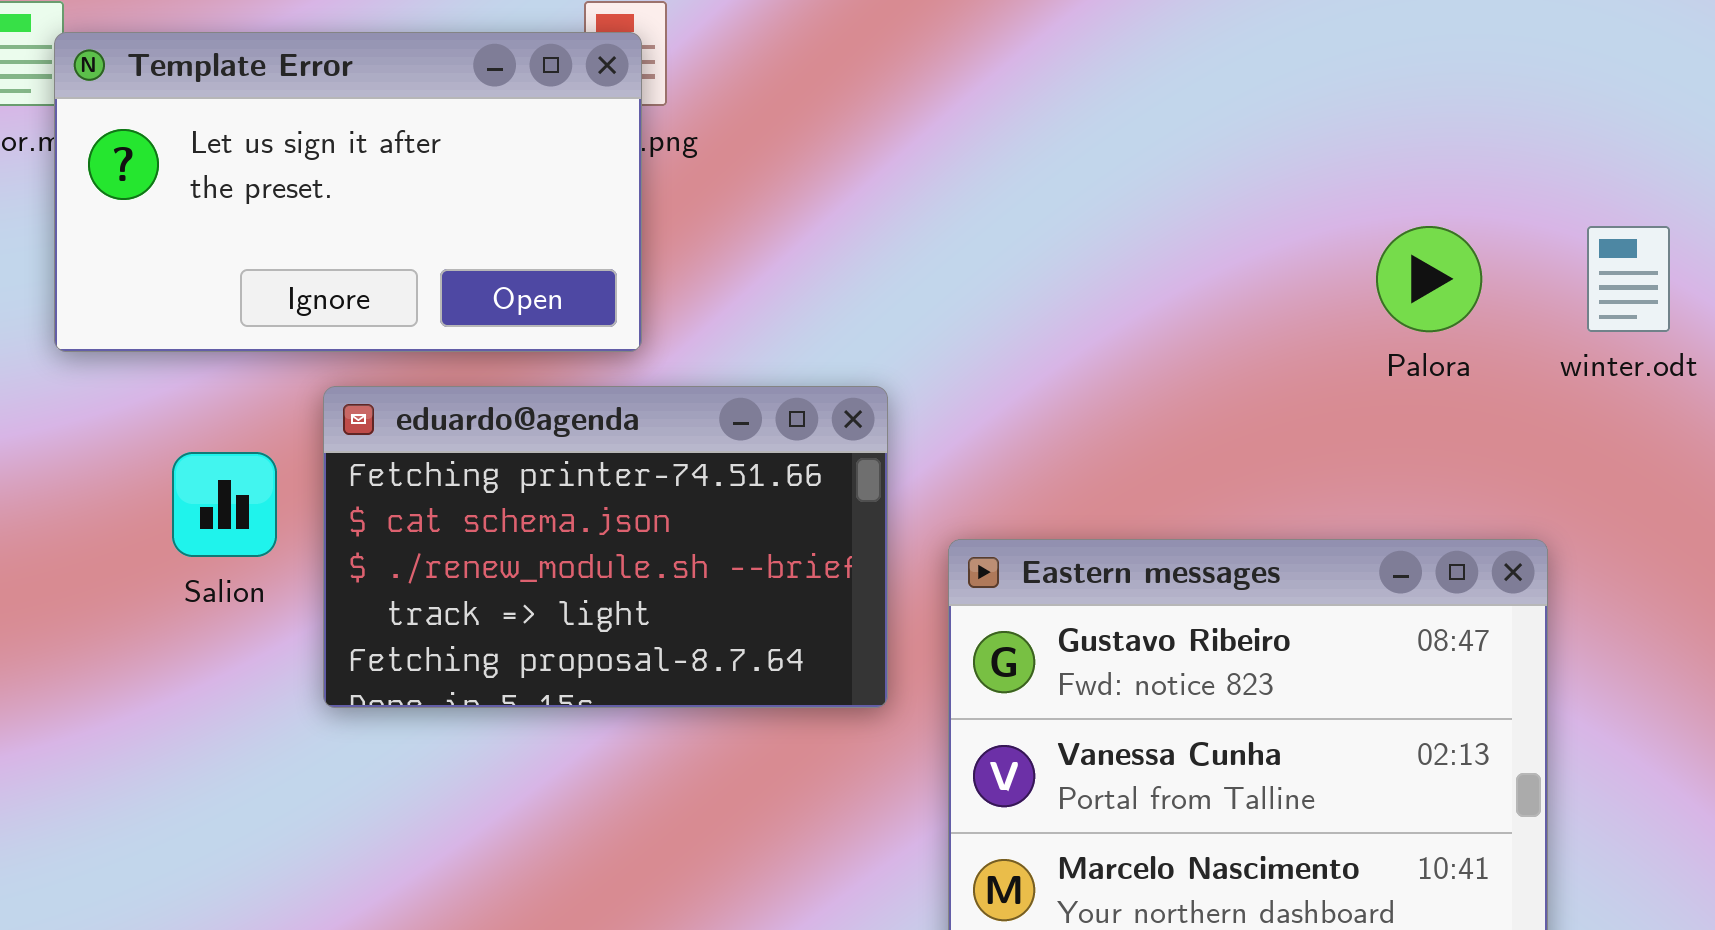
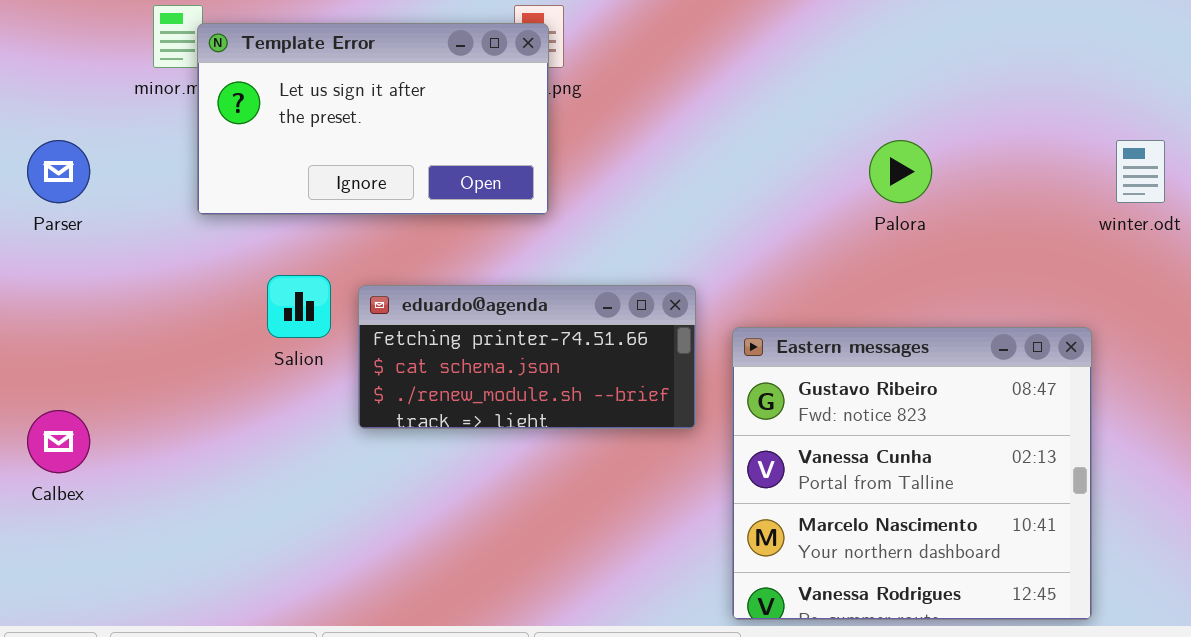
Palora: [1376,226,1482,332] -> [869,140,932,203], moved
eduardo@agenda: [323,386,888,708] -> [358,285,696,429], resized

